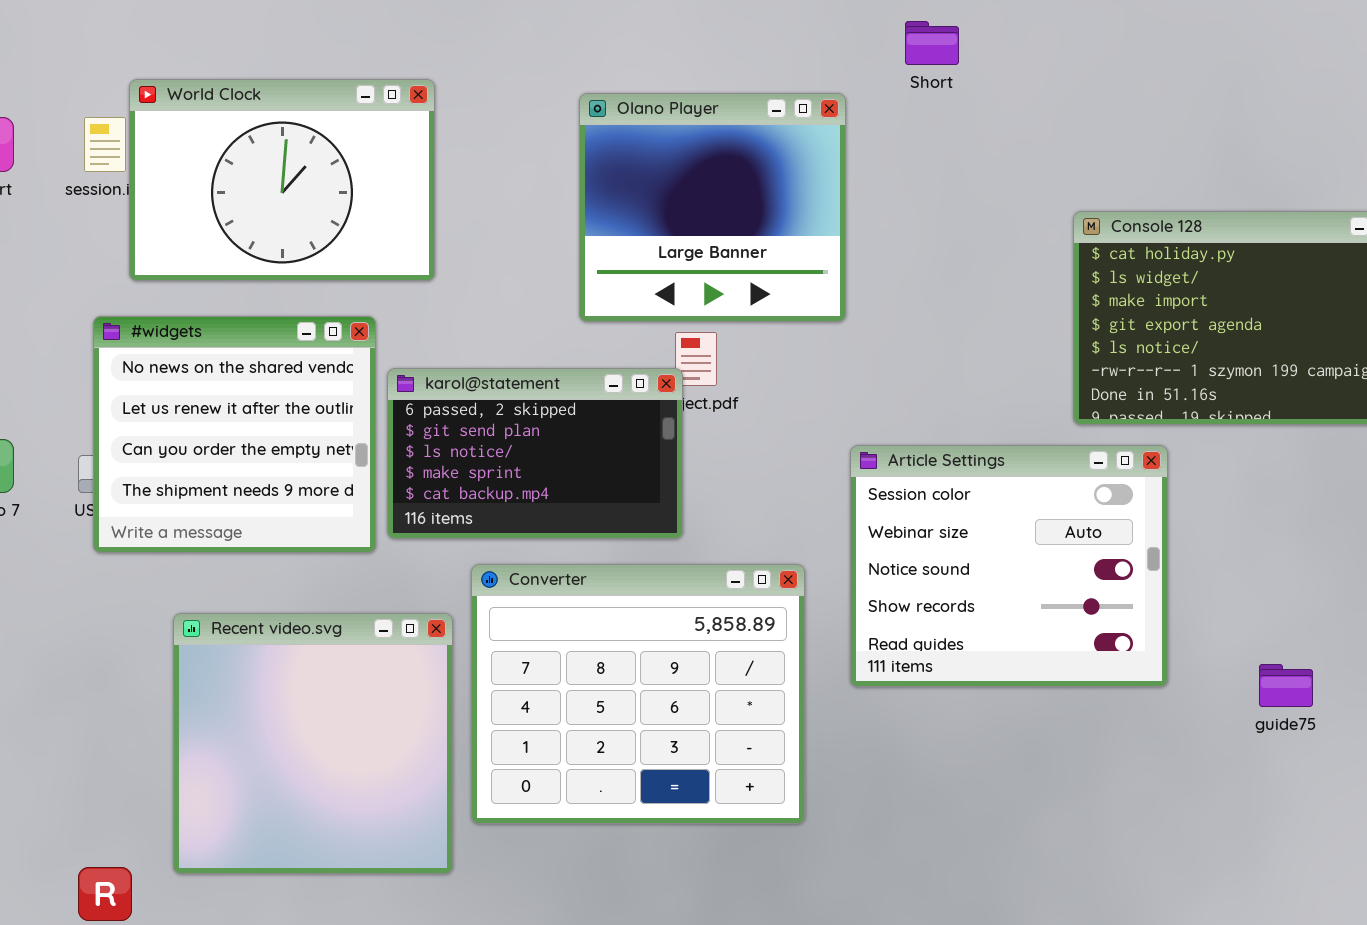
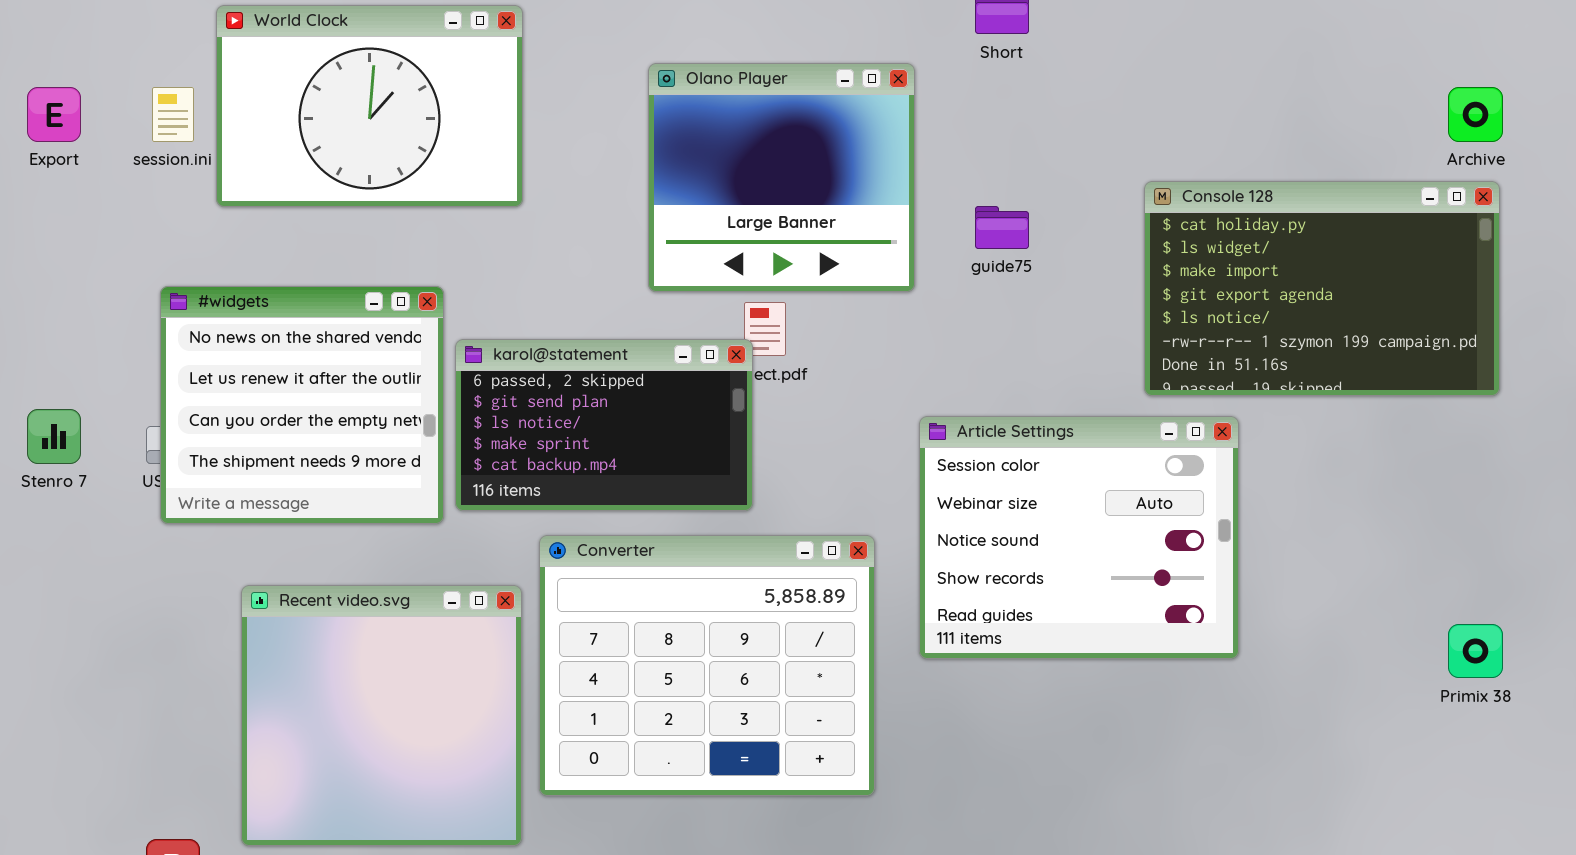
World Clock: [129,79,435,281] -> [216,5,523,207], moved
guide75: [1259,664,1313,707] -> [975,206,1029,249], moved

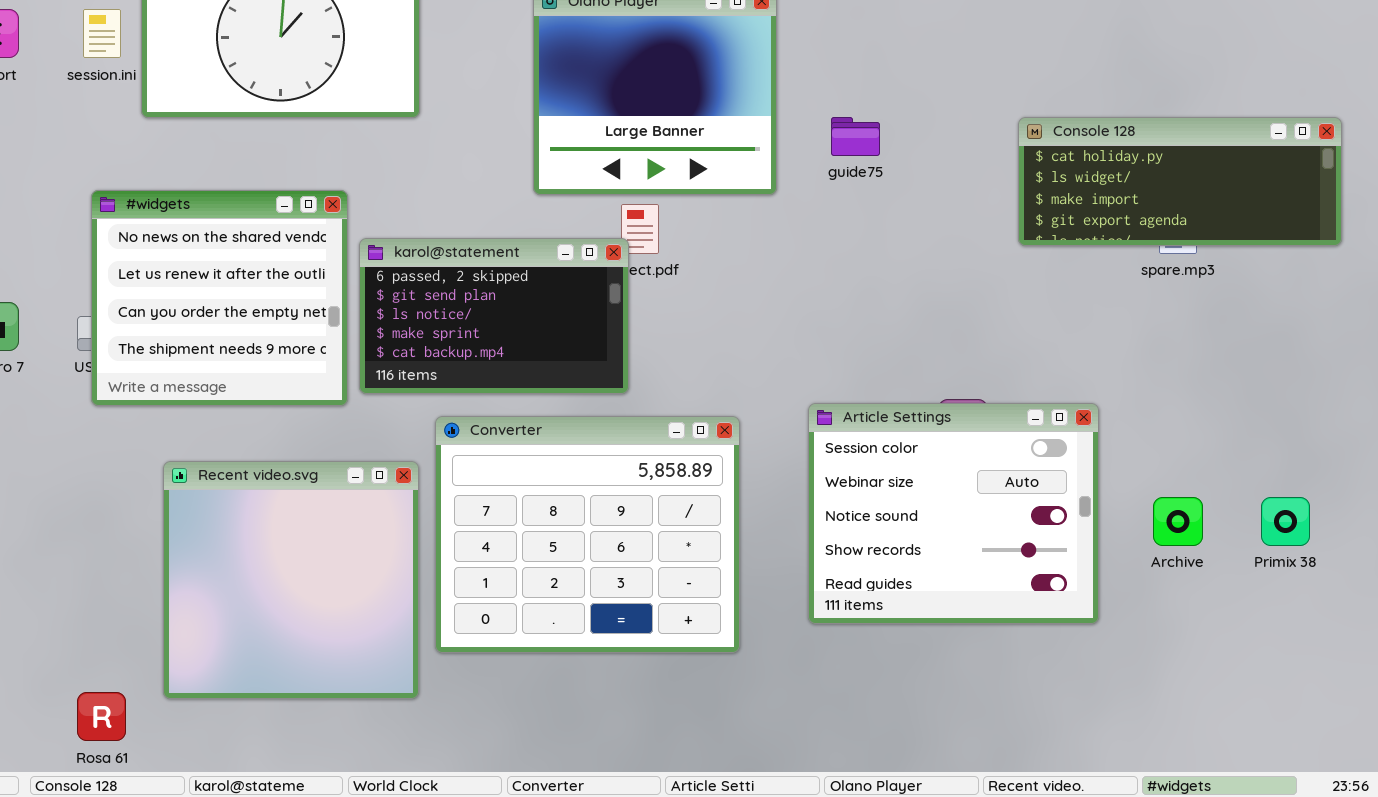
Archive: [1448,87,1503,142] -> [1153,497,1203,546], moved
Console 128: [1144,181,1500,396] -> [1018,117,1342,246], moved, resized
Article Settings: [919,416,1239,659] -> [808,403,1099,624], moved

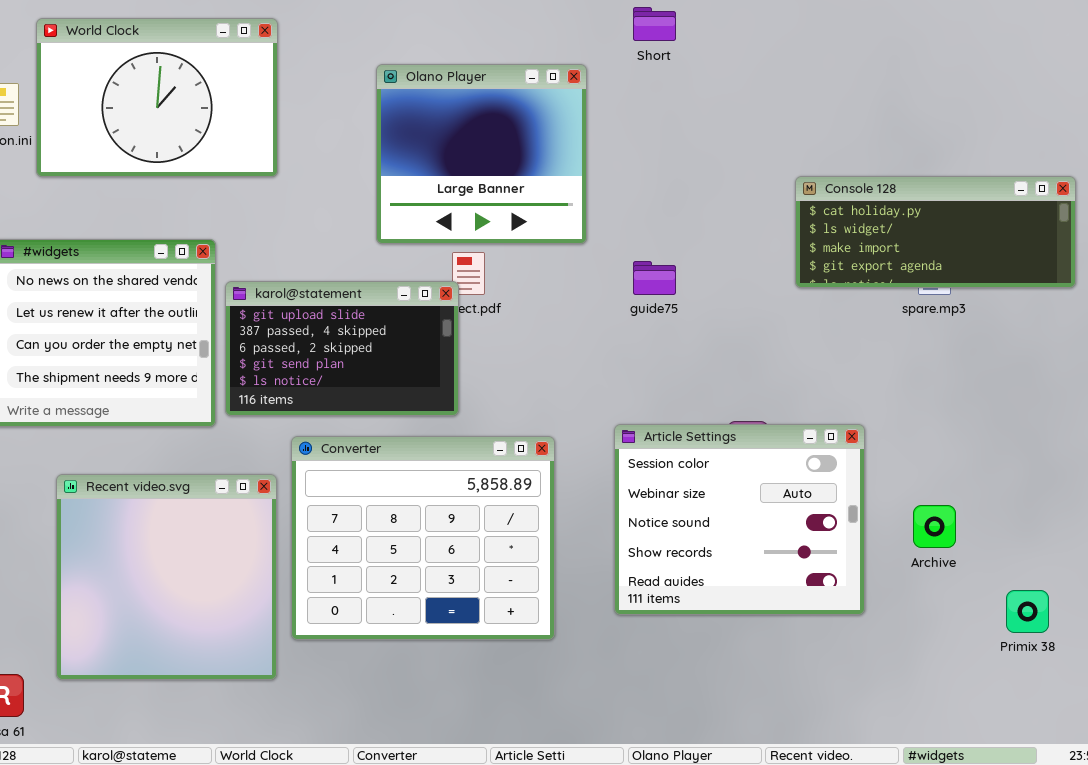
guide75: [831,117,880,156] -> [633,261,676,295], moved
karol@statement: [359,238,629,394] -> [225,281,459,416], scrolled up 2 rows
Primix 38: [1261,497,1310,546] -> [1006,590,1049,633], moved

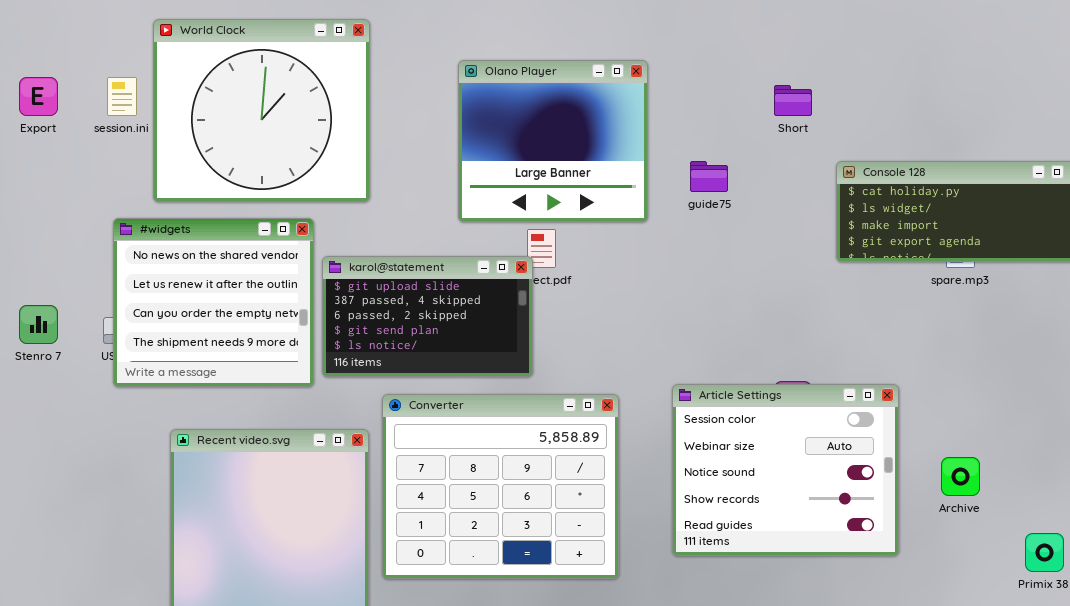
Short: [633,7,676,41] -> [774,85,812,116], moved
World Clock: [36,18,278,177] -> [153,19,370,202], resized
guide75: [633,261,676,295] -> [690,161,728,192], moved

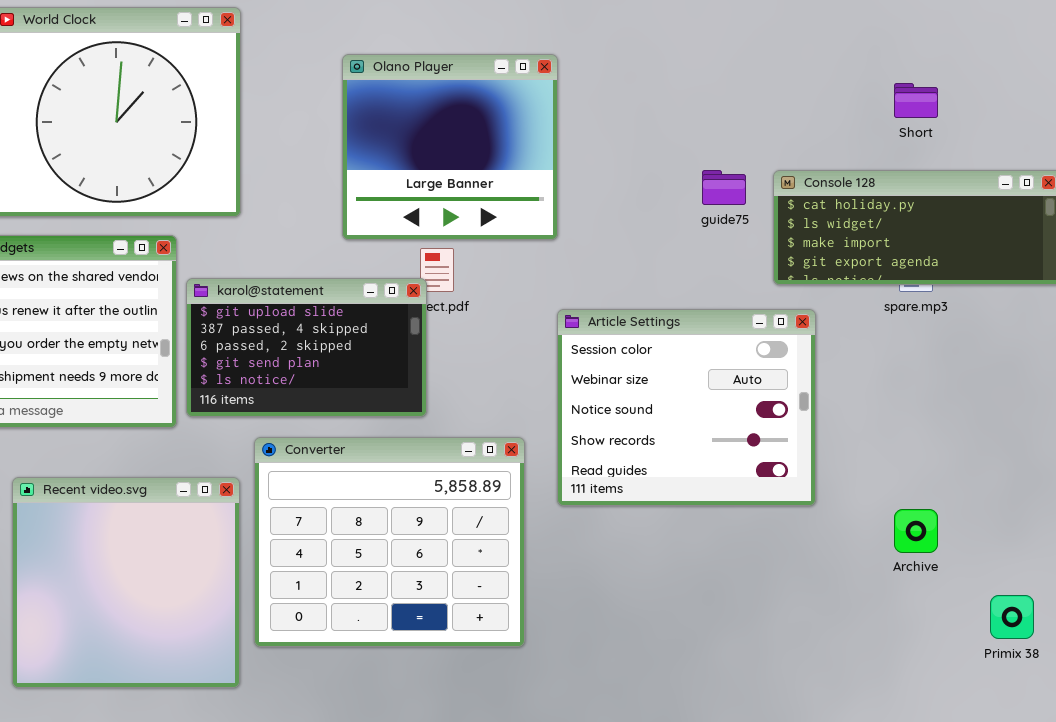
Short: [774,85,812,116] -> [894,83,938,118], moved
guide75: [690,161,728,192] -> [702,170,746,205], moved
Article Settings: [672,384,899,556] -> [557,309,816,506], moved

